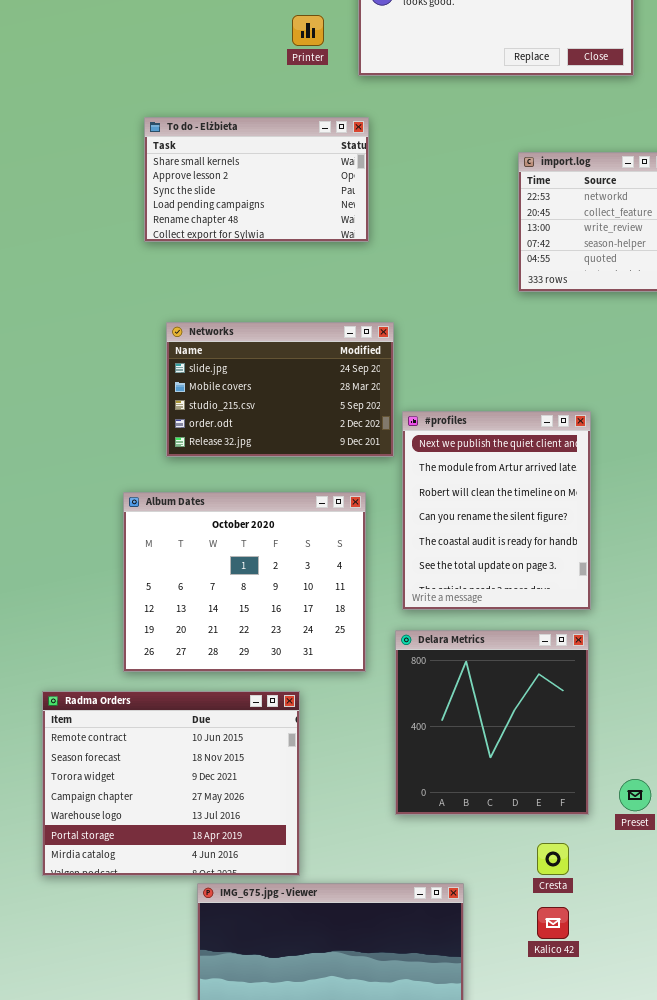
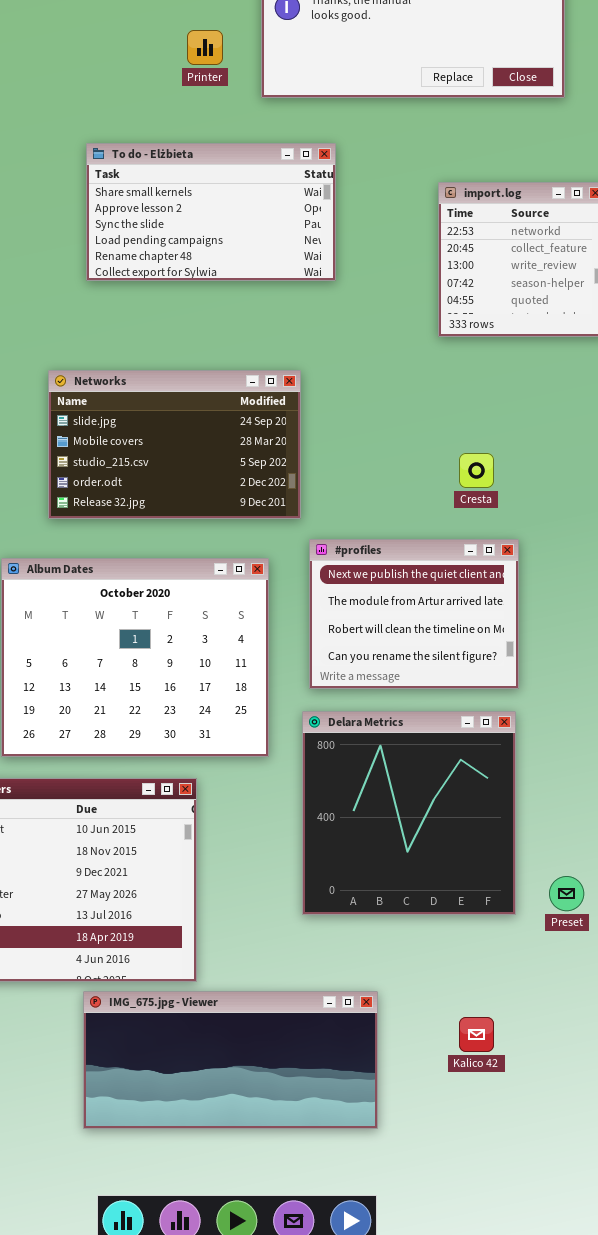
To do - Elżbieta: [144,117,369,242] -> [86,143,336,281], moved
#profiles: [402,411,591,610] -> [309,539,519,689], resized
Cresta: [537,843,569,875] -> [459,453,494,488], moved

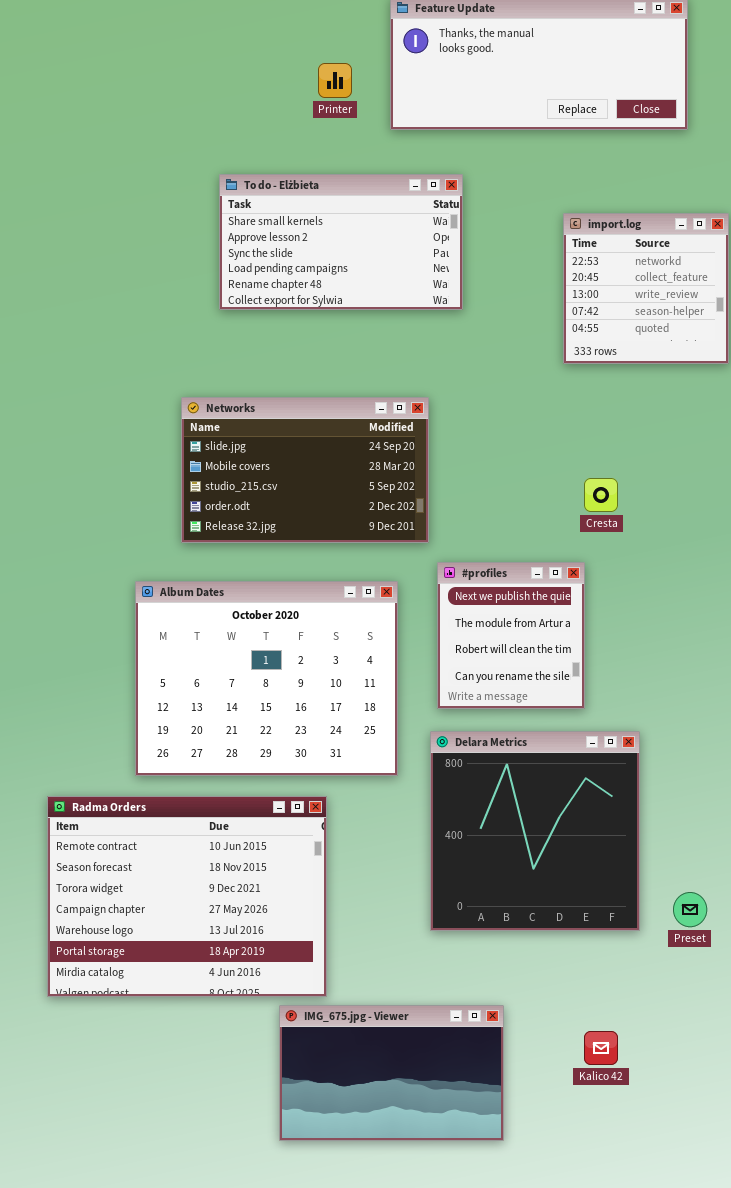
#profiles: [309,539,519,689] -> [437,562,585,709], resized
IMG_675.jpg - Viewer: [83,991,378,1129] -> [279,1005,504,1141], resized

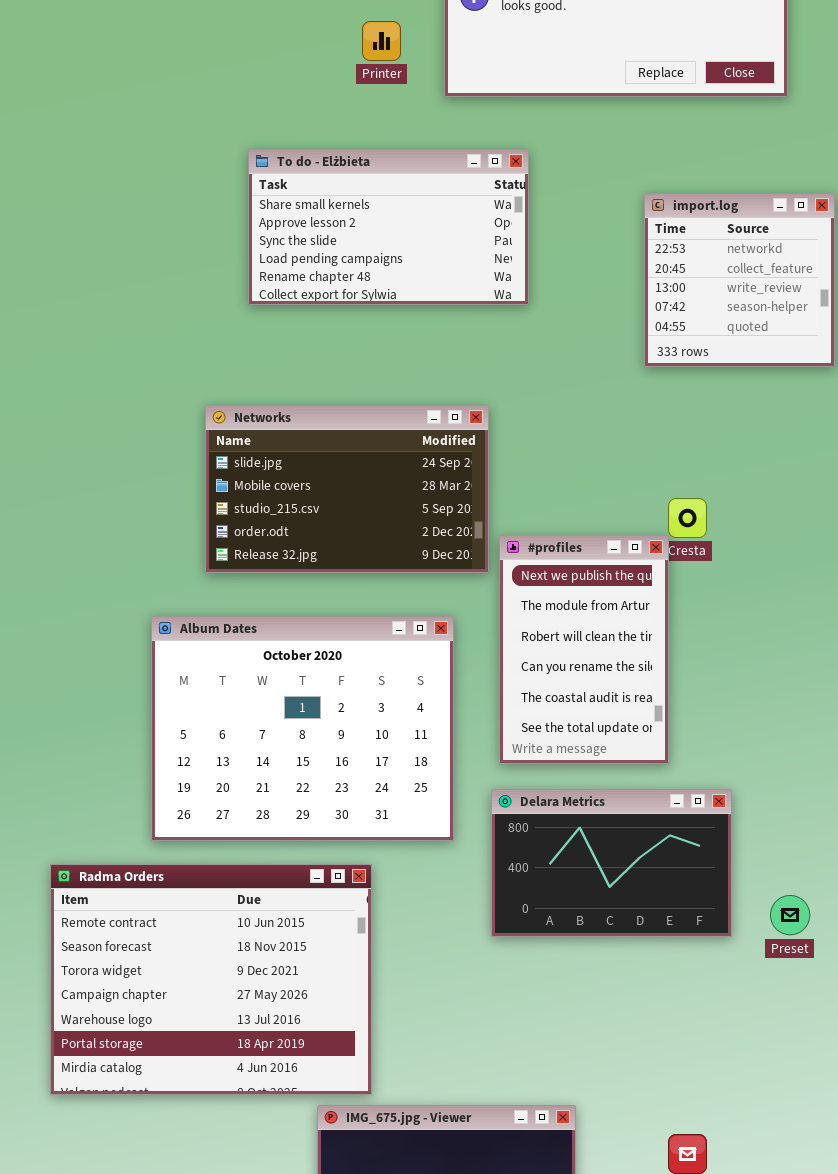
#profiles: [437,562,585,709] -> [499,535,669,764], resized
Delara Metrics: [430,731,640,931] -> [491,789,732,937], resized
Preset: [673,892,707,927] -> [770,895,810,935], moved

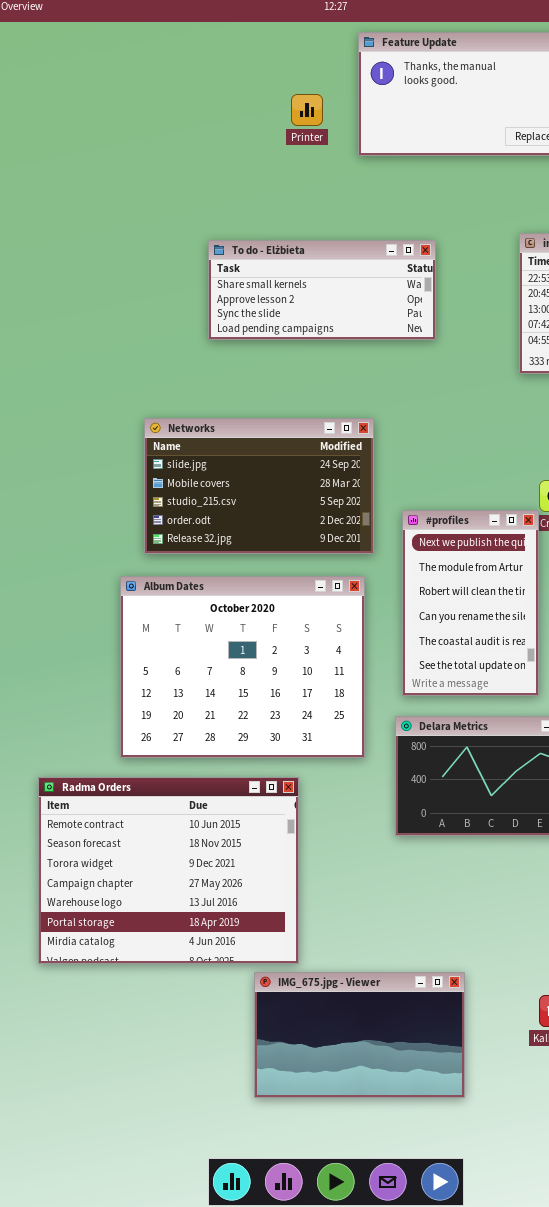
To do - Elżbieta: [248,149,529,305] -> [208,240,436,340], moved, resized
Networks: [205,405,489,573] -> [144,418,374,554], moved

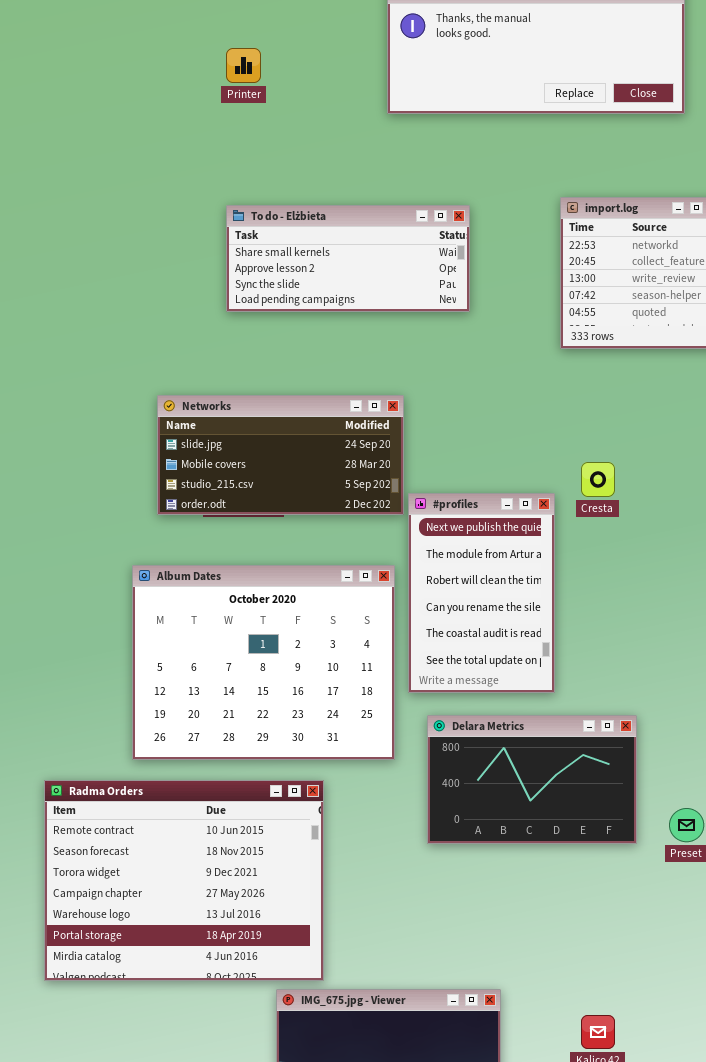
Printer: [291,94,323,126] -> [226,48,261,83], moved
Networks: [144,418,374,554] -> [157,395,404,515], resized
#profiles: [402,510,539,696] -> [408,493,555,693], moved

